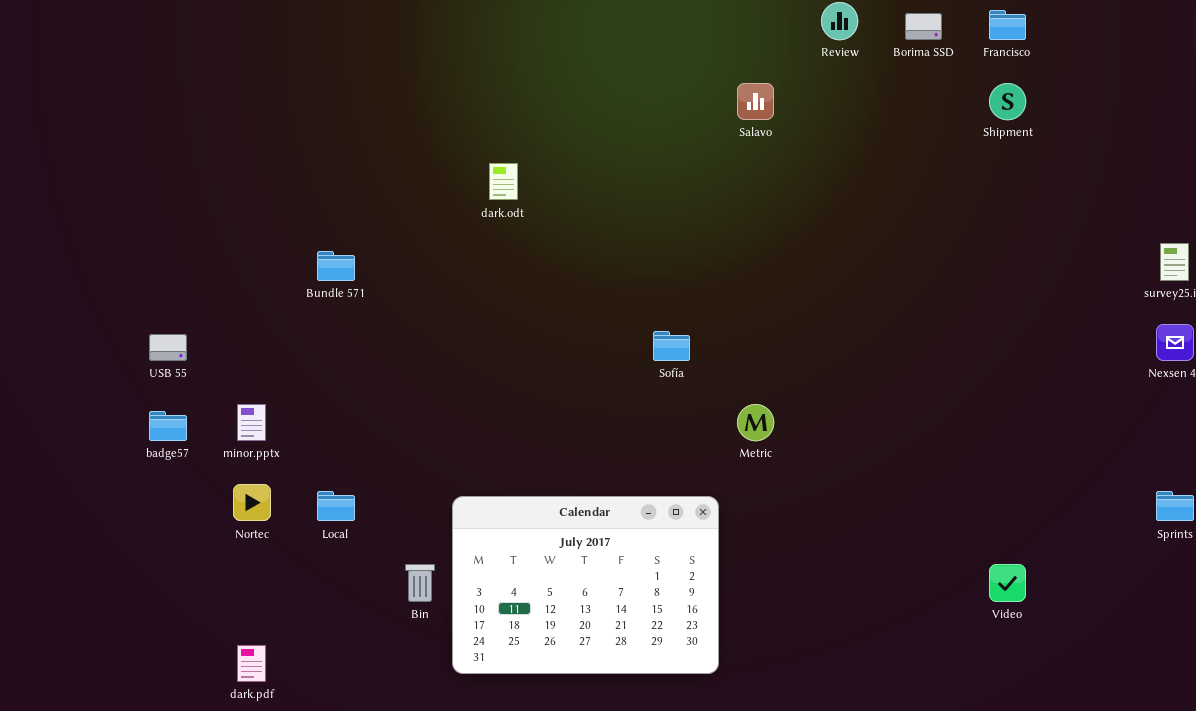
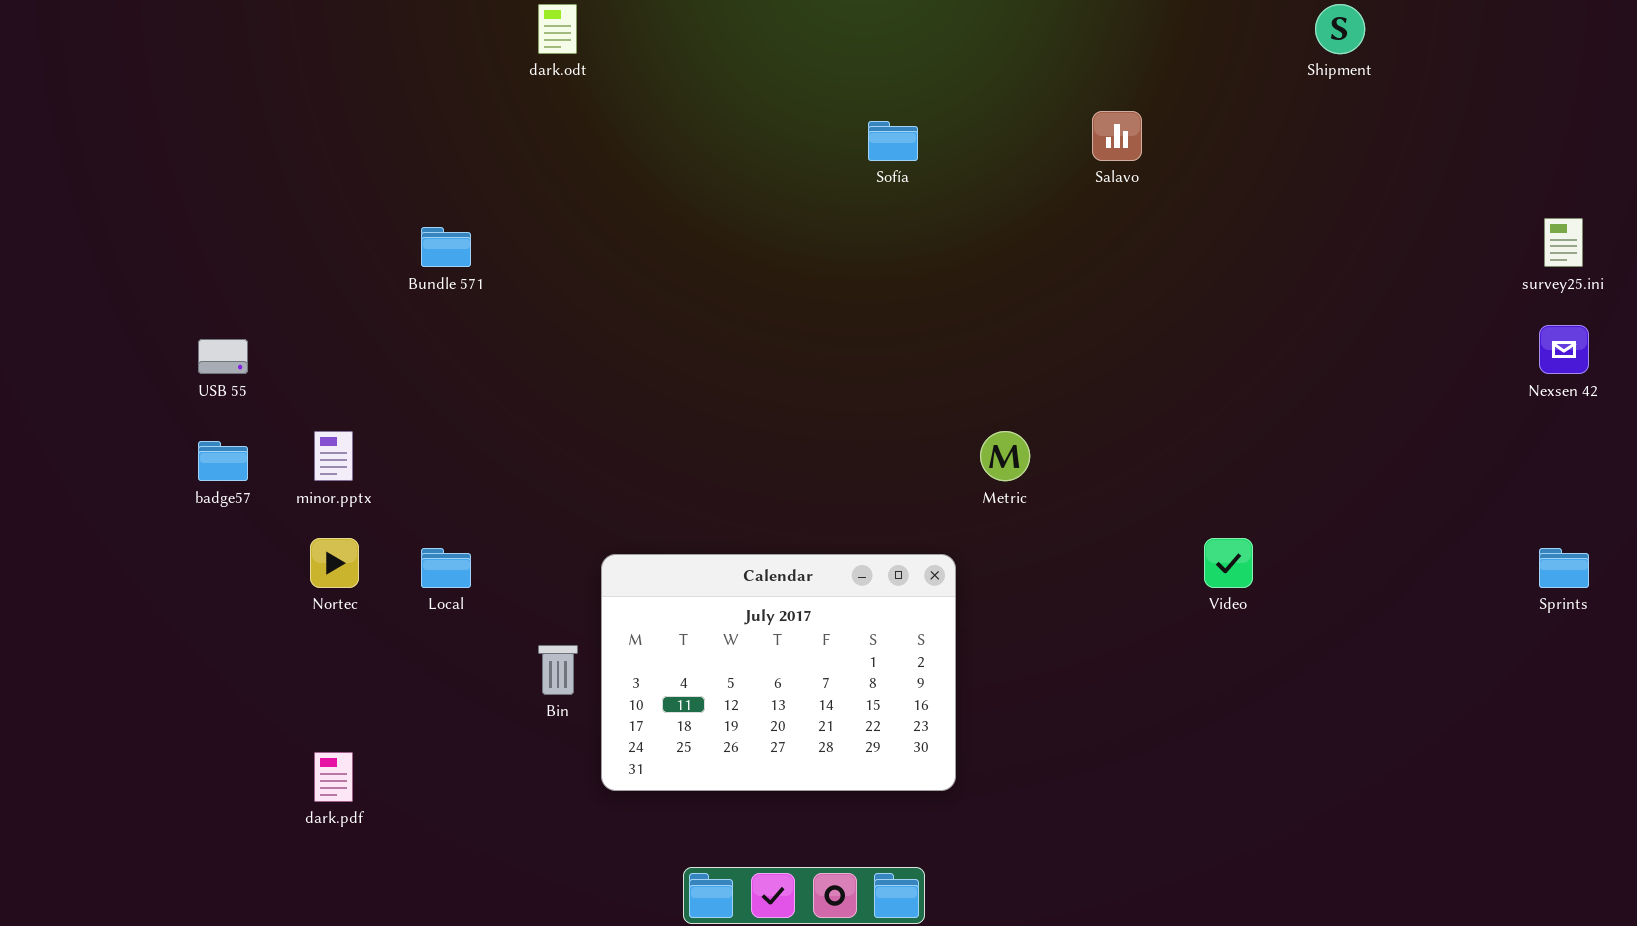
Salavo: [737,83,774,120] -> [1092,111,1142,161], moved
dark.odt: [489,163,518,200] -> [538,4,577,54], moved
Sofía: [653,331,690,361] -> [868,121,918,161], moved
Video: [989,564,1026,602] -> [1204,538,1253,588], moved

